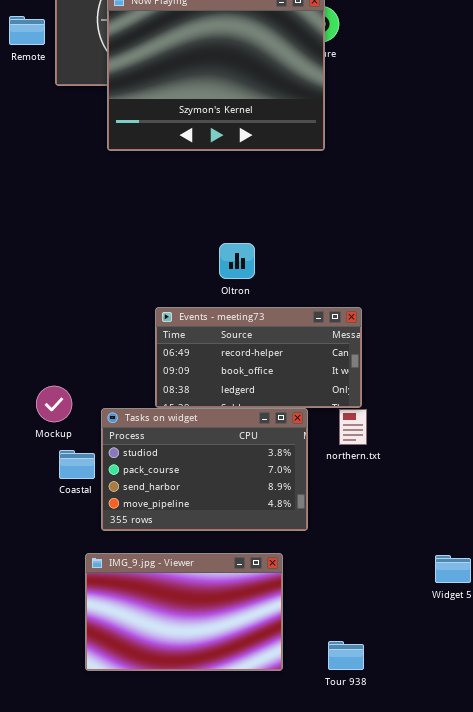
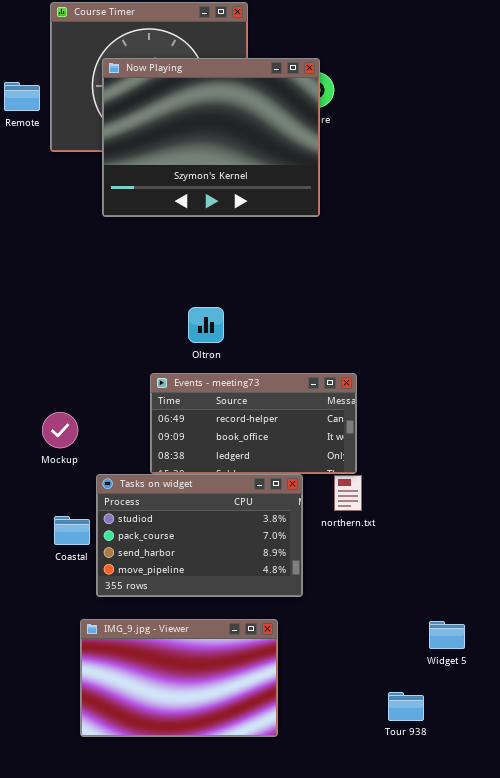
Oltron: [219,243,255,279] -> [188,307,224,343], moved
Mockup: [36,386,72,422] -> [42,412,78,448], moved
Tour 938: [328,641,364,670] -> [388,692,424,721], moved

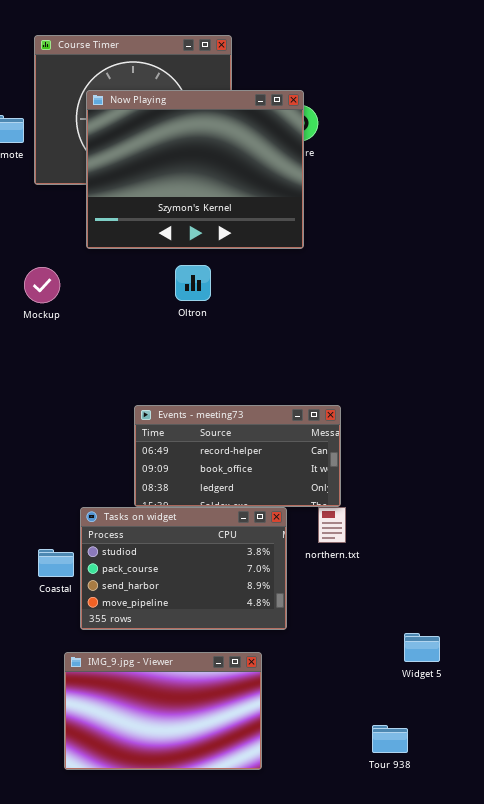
Oltron: [188,307,224,343] -> [175,265,211,301], moved
Mockup: [42,412,78,448] -> [24,267,60,303], moved
Widget 5: [429,621,465,649] -> [404,633,440,662], moved

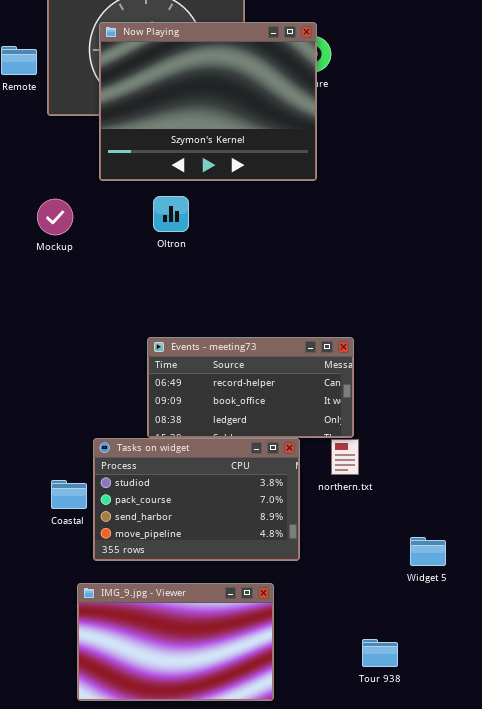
Oltron: [175,265,211,301] -> [153,196,189,232], moved
Widget 5: [404,633,440,662] -> [410,537,446,566], moved
Tour 938: [372,725,408,753] -> [362,639,398,667], moved

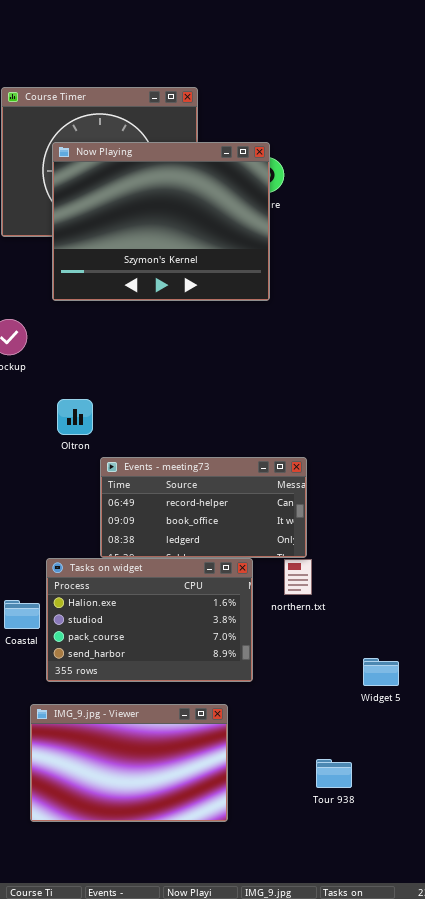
Oltron: [153,196,189,232] -> [57,399,93,435], moved
Tasks on widget: [93,438,300,561] -> [46,558,253,682], scrolled up 1 row

